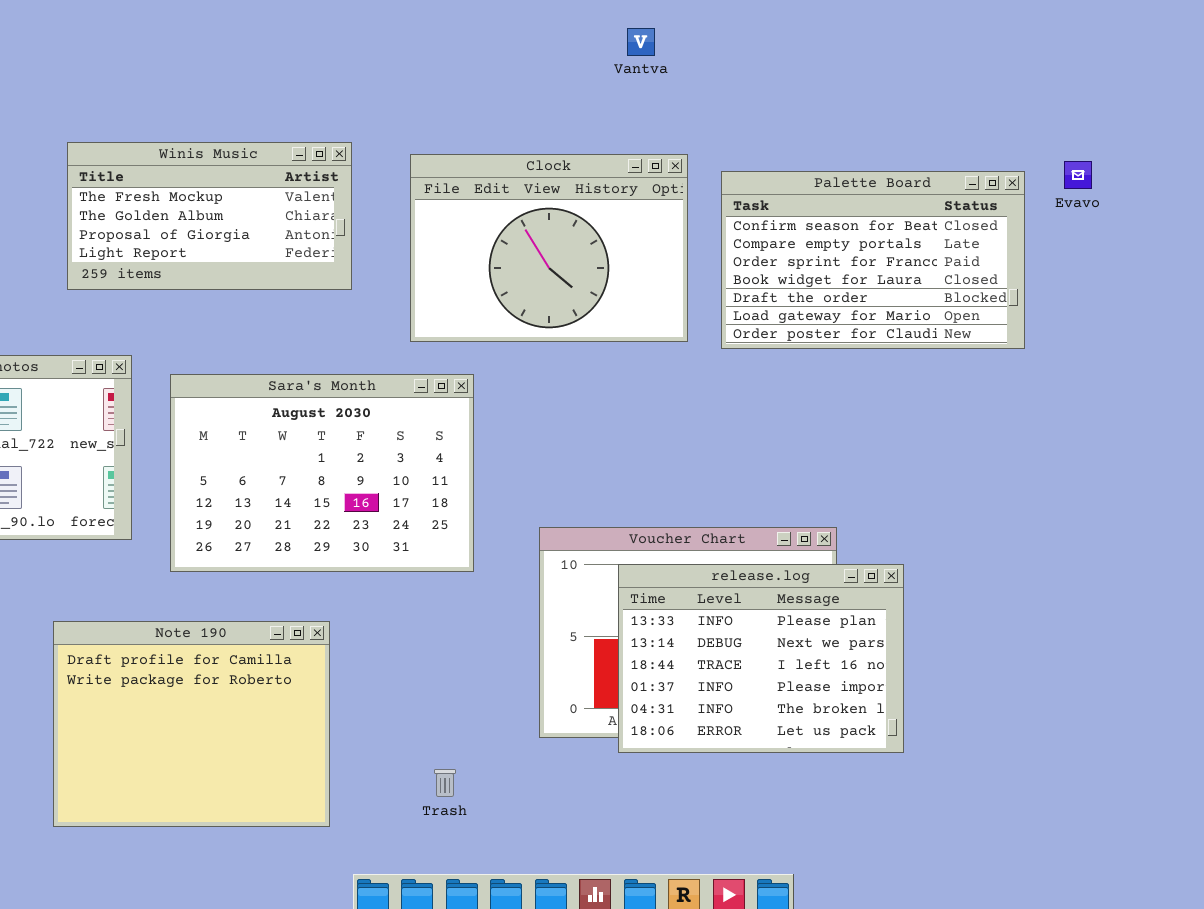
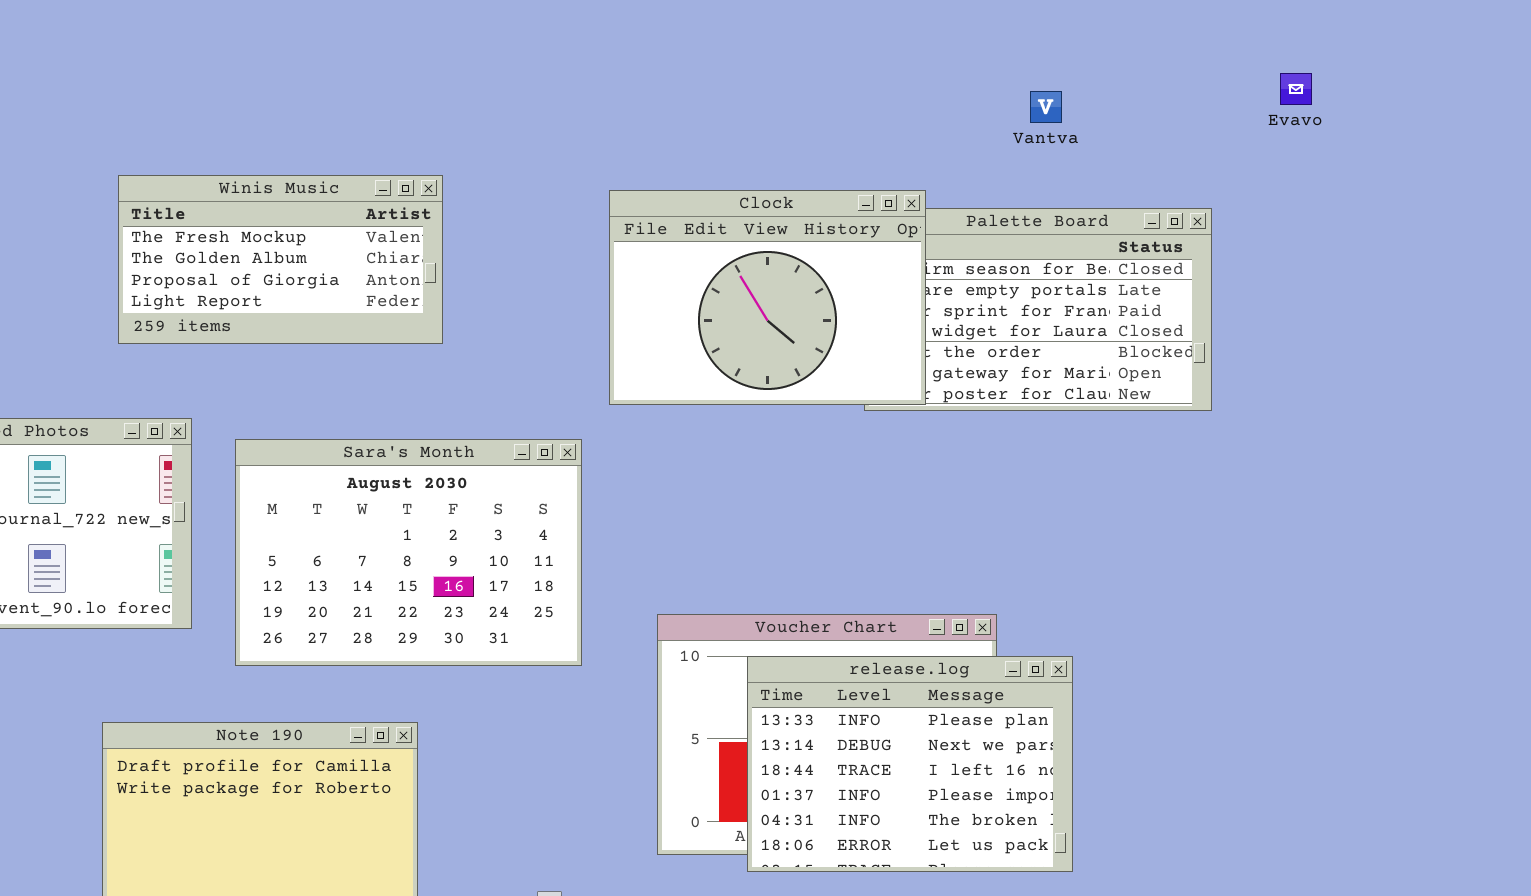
Vantva: [627,28,655,56] -> [1030,91,1062,123], moved
Clock: [410,154,688,342] -> [609,190,926,405], moved
Evavo: [1064,161,1092,189] -> [1280,73,1312,105], moved

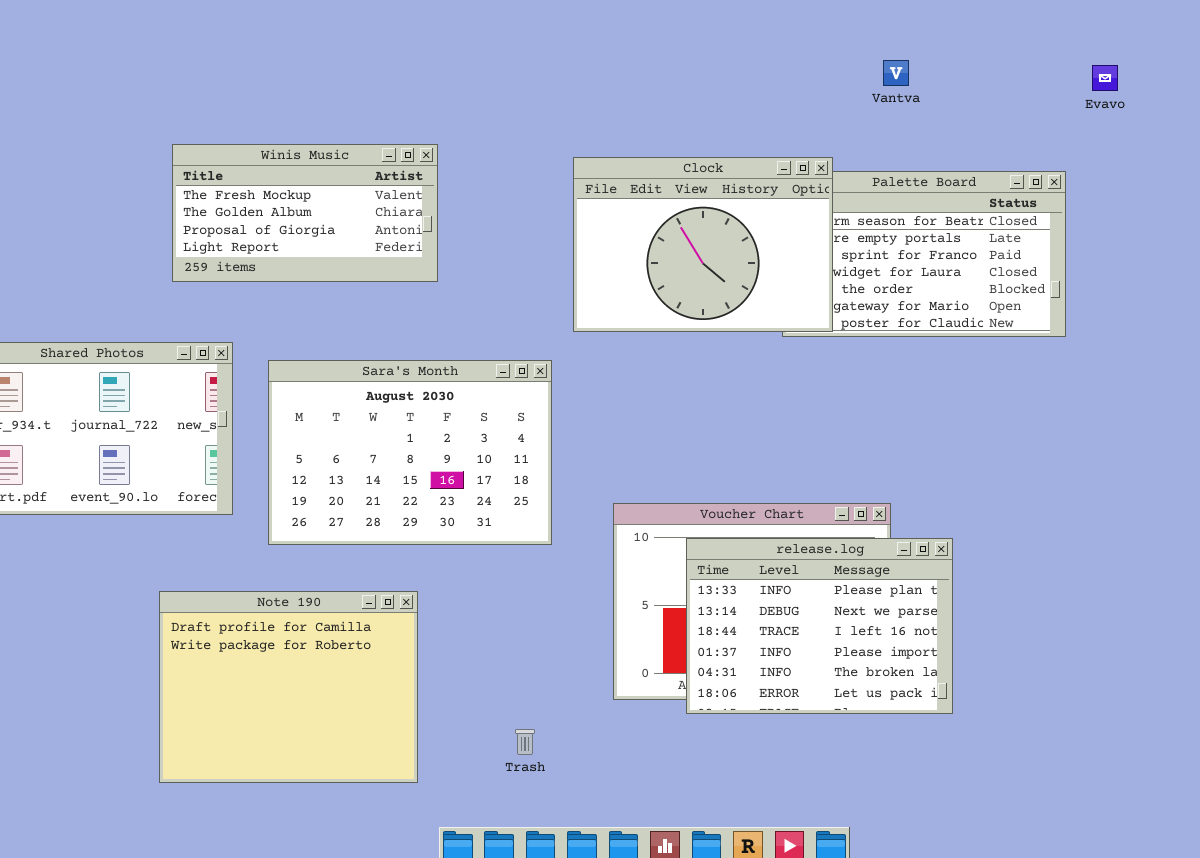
Evavo: [1280,73,1312,105] -> [1092,65,1118,91], moved
Vantva: [1030,91,1062,123] -> [883,60,909,86], moved

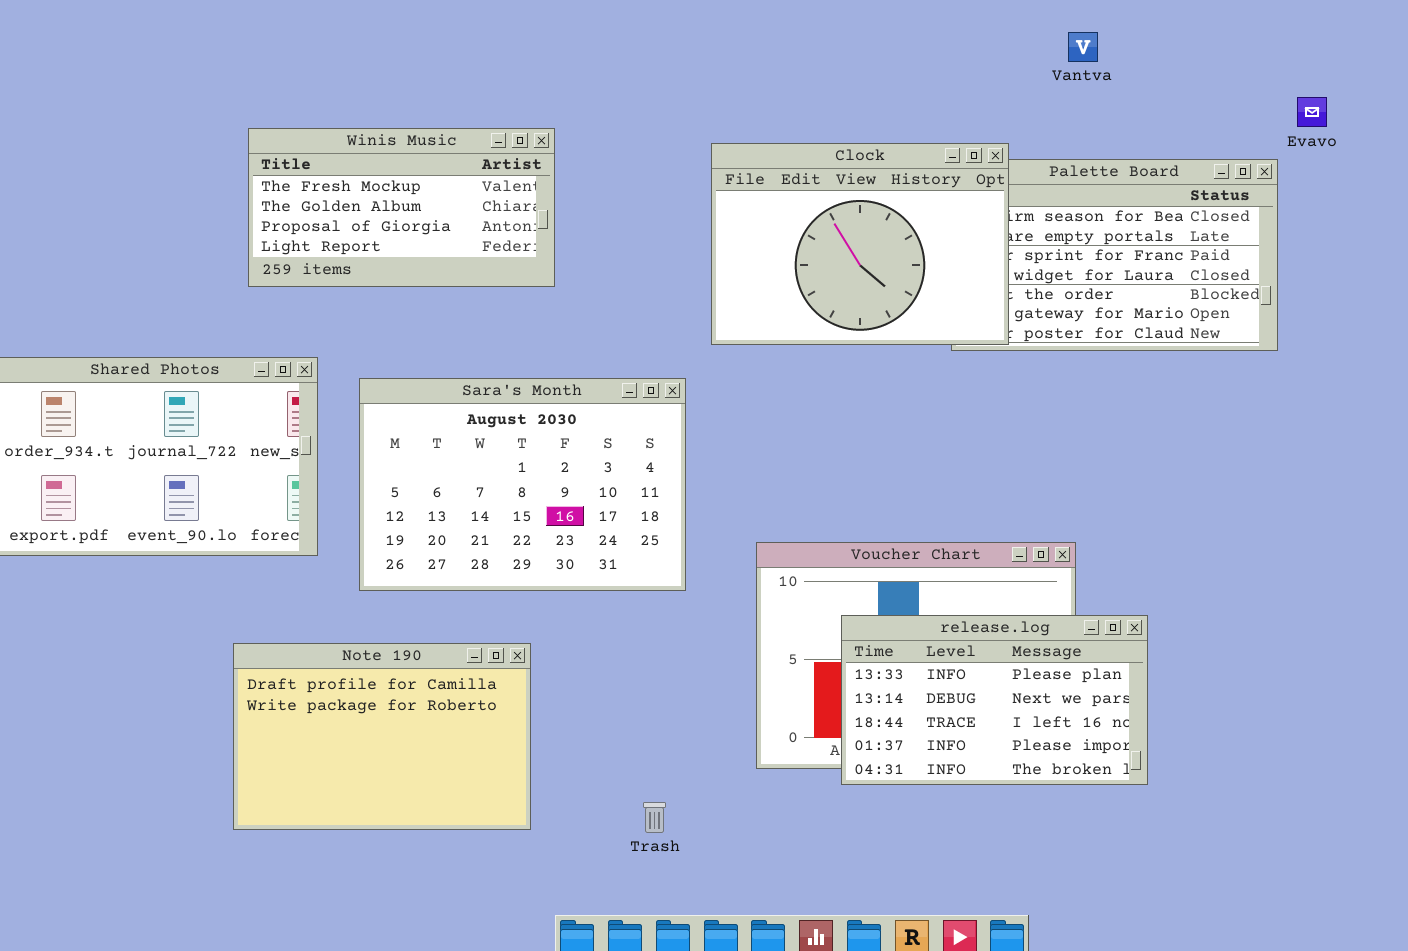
Evavo: [1092,65,1118,91] -> [1297,97,1327,127], moved
release.log: [686,538,953,714] -> [841,615,1148,785], resized
Note 190: [159,591,418,783] -> [233,643,531,830], resized

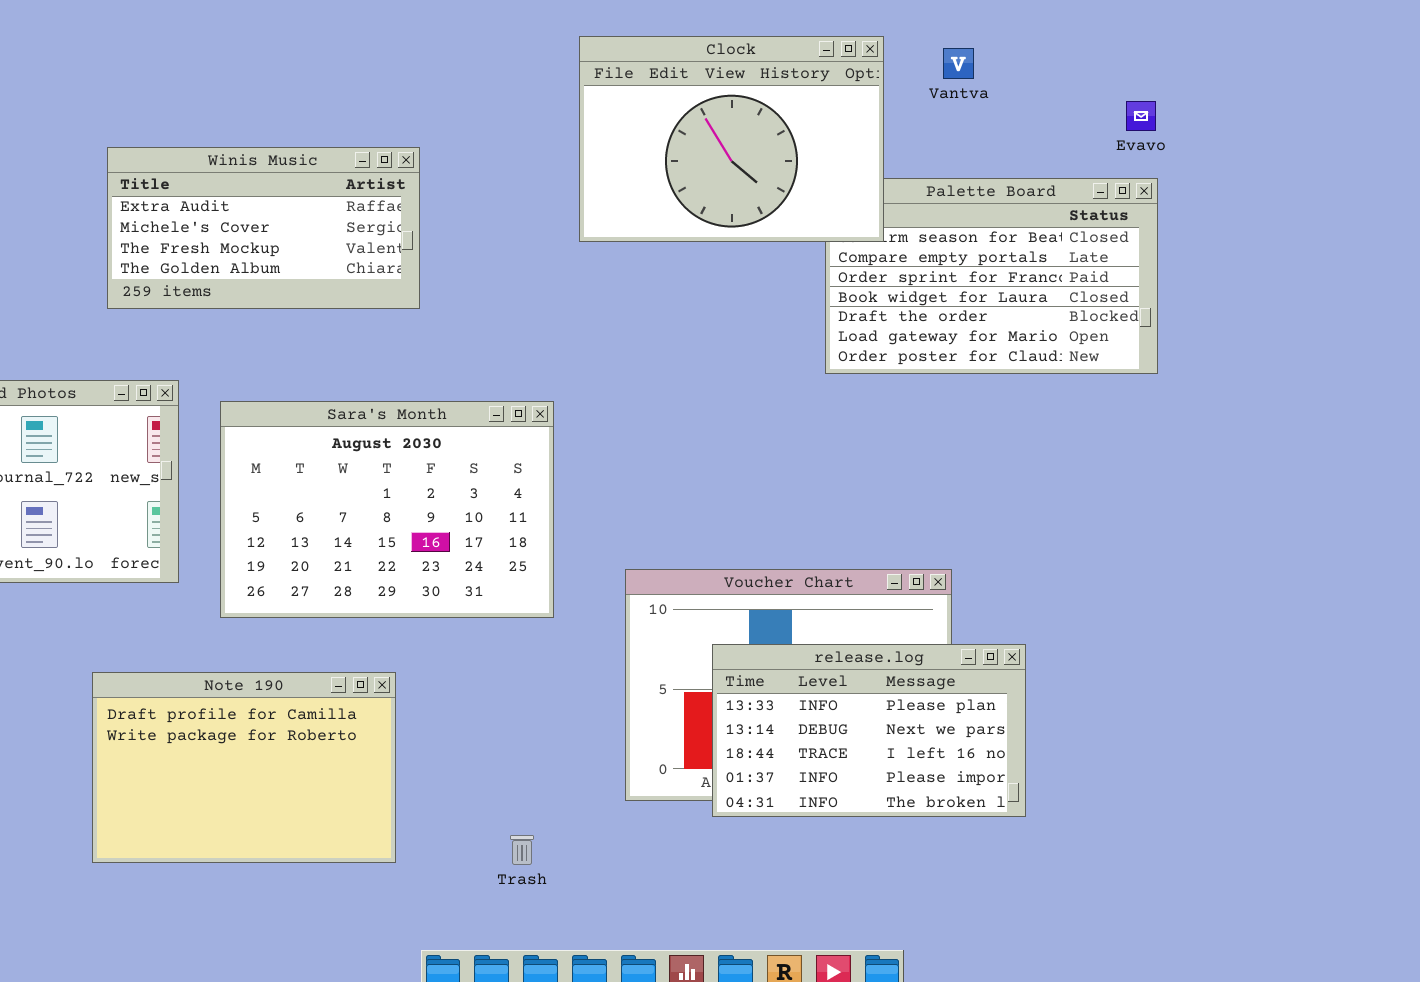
Evavo: [1297,97,1327,127] -> [1126,101,1156,131], moved
Winis Music: [248,128,555,287] -> [107,147,420,309], scrolled up 2 rows
Clock: [711,143,1009,345] -> [579,36,884,242], moved

